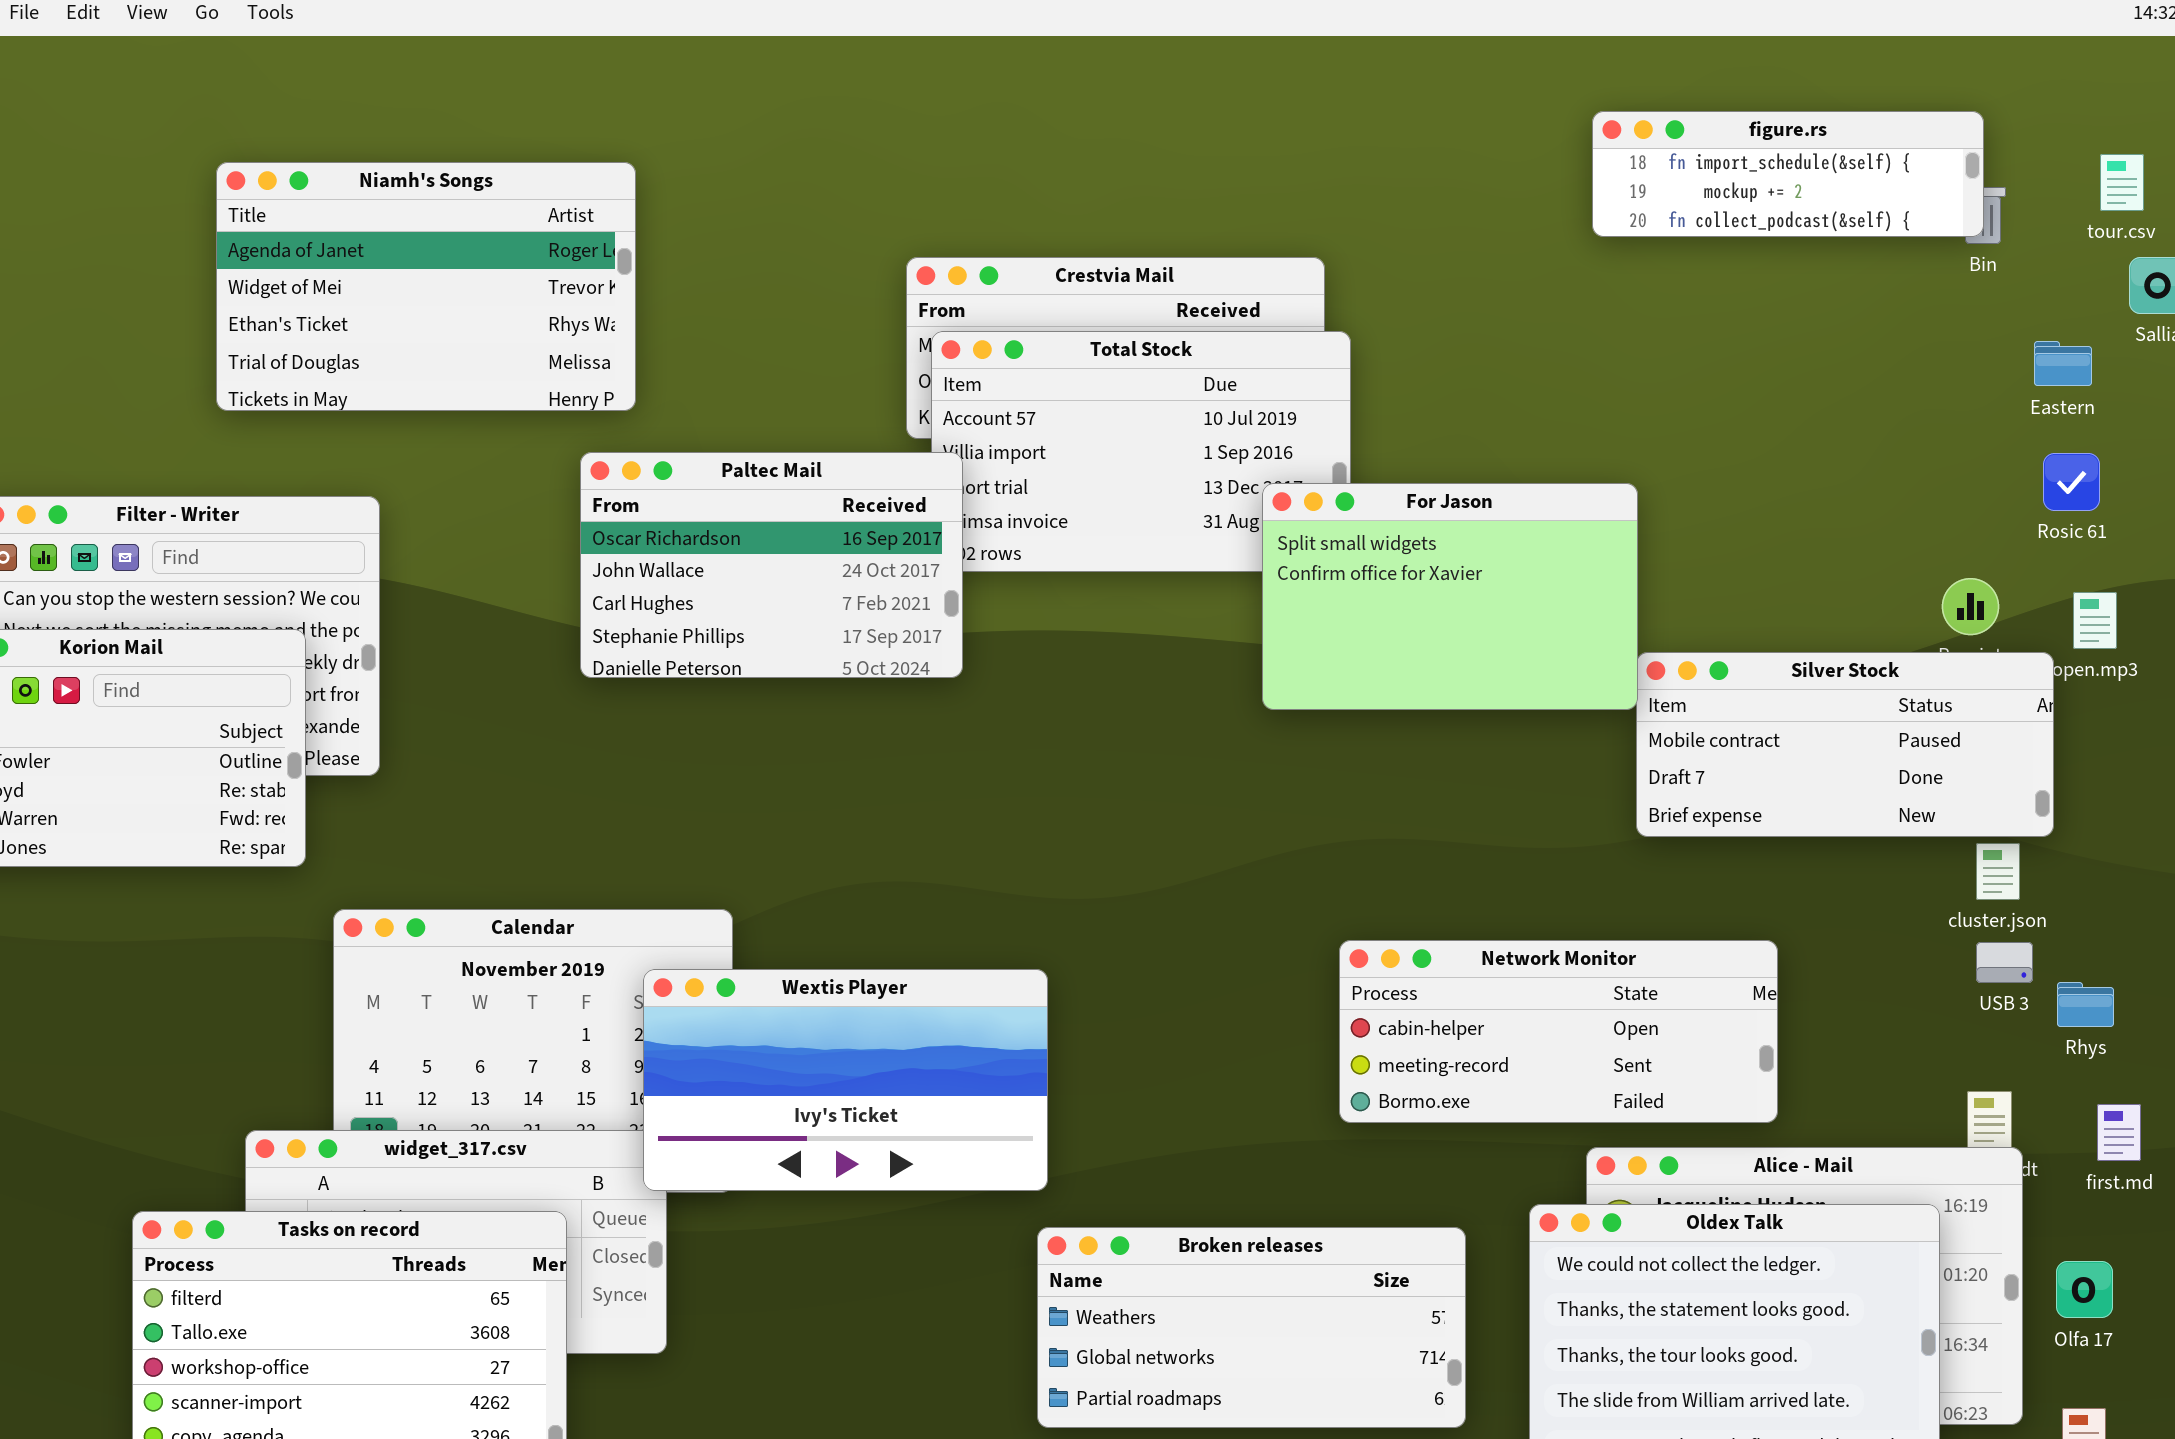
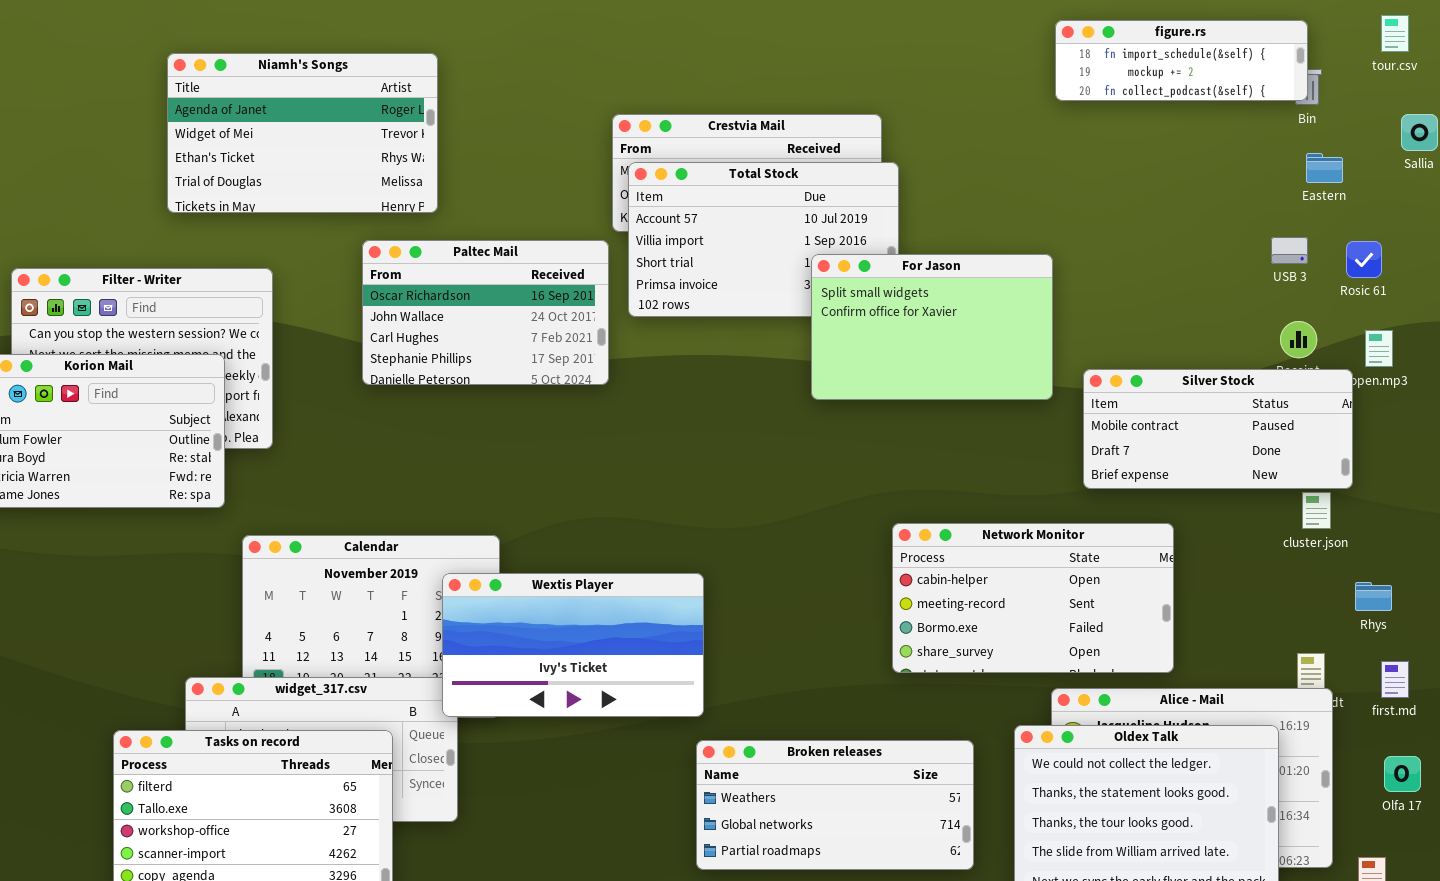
tour.csv: [2100,154,2144,211] -> [1381,15,1409,52], moved
Eastern: [2034,341,2092,386] -> [1306,153,1343,183], moved
Paltec Mail: [580,452,963,678] -> [362,240,609,385], moved
For Jason: [1262,483,1638,710] -> [811,254,1053,400], moved
Network Monitor: [1339,940,1778,1123] -> [892,523,1174,673], resized
USB 3: [1976,942,2033,983] -> [1271,237,1308,264], moved
Olfa 17: [2056,1261,2113,1318] -> [1384,756,1421,792], moved

